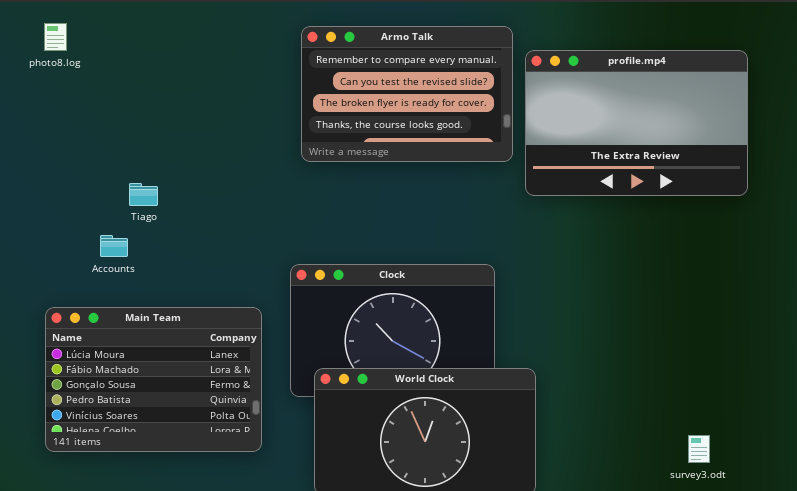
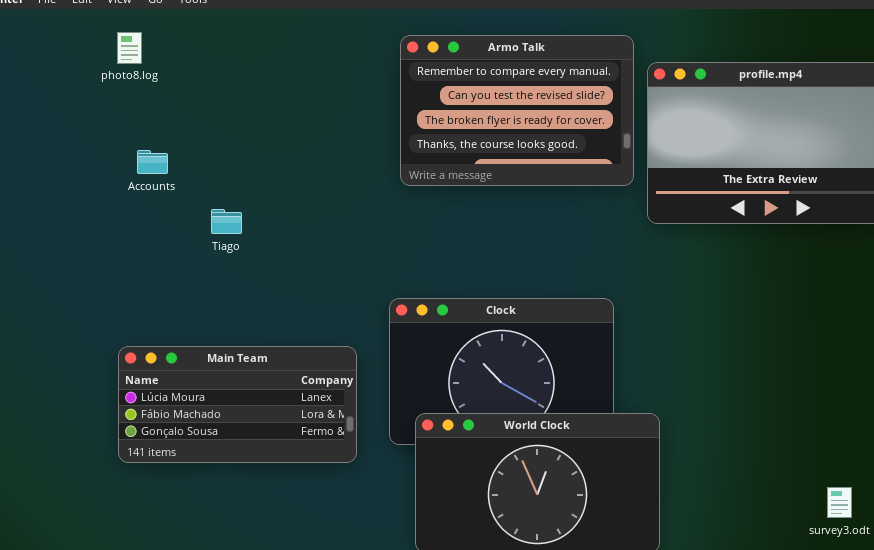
Accounts: [100,235,128,257] -> [137,150,168,174], moved
Main Team: [45,307,262,452] -> [118,346,357,463], resized

